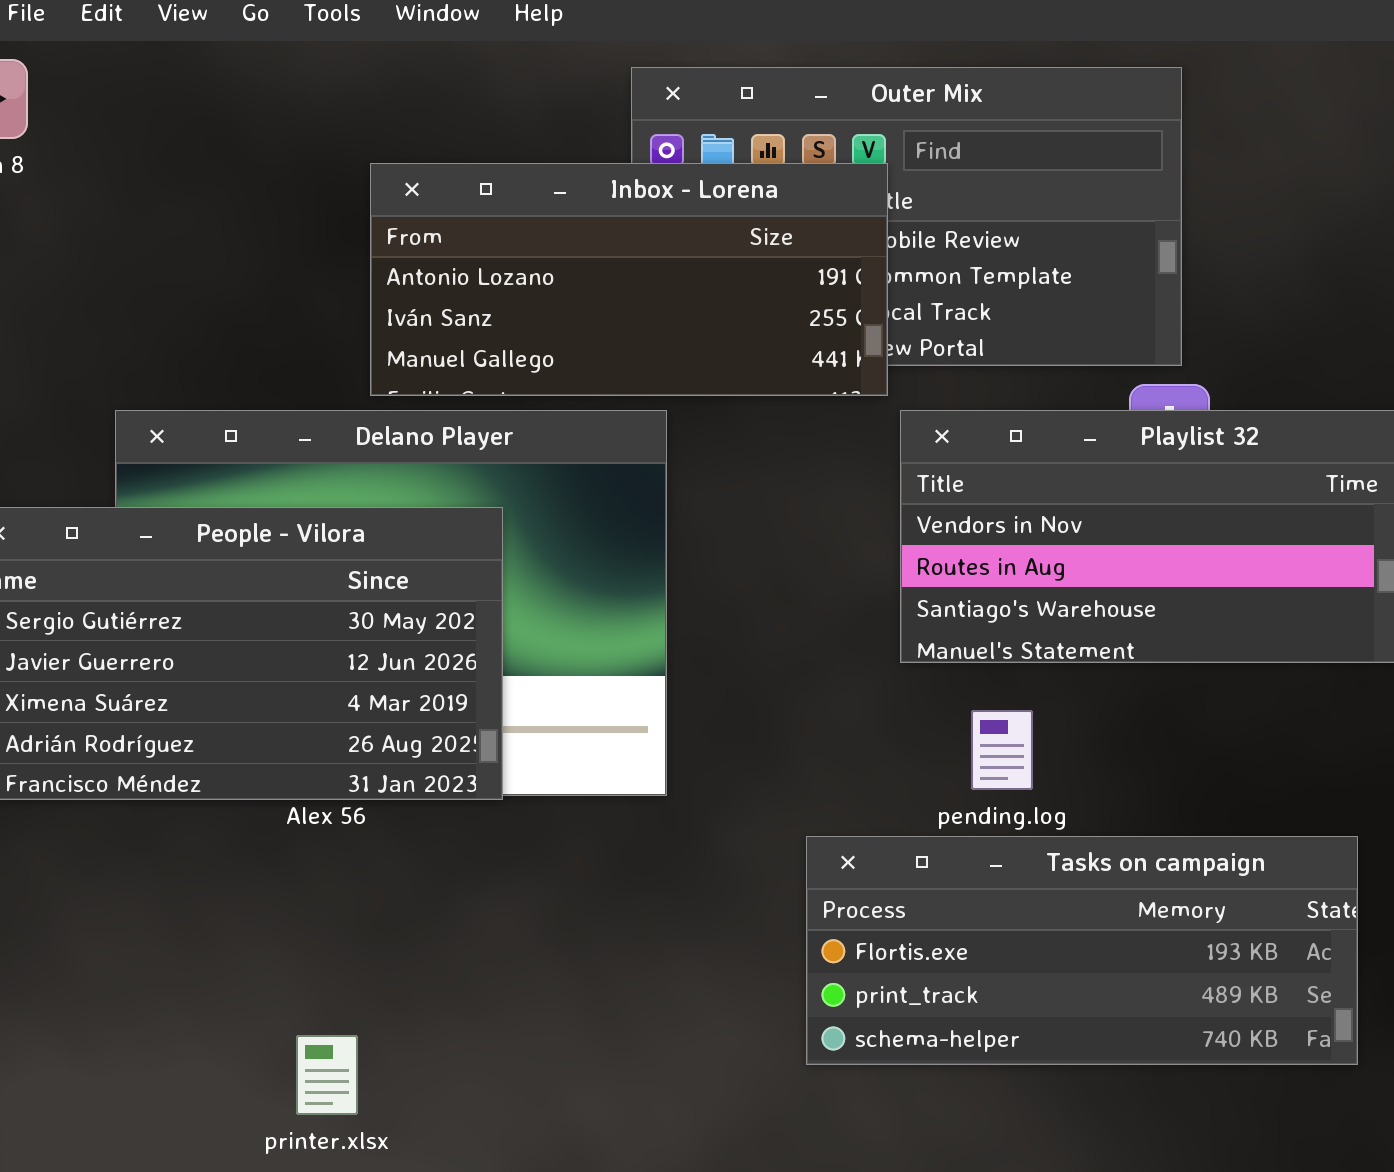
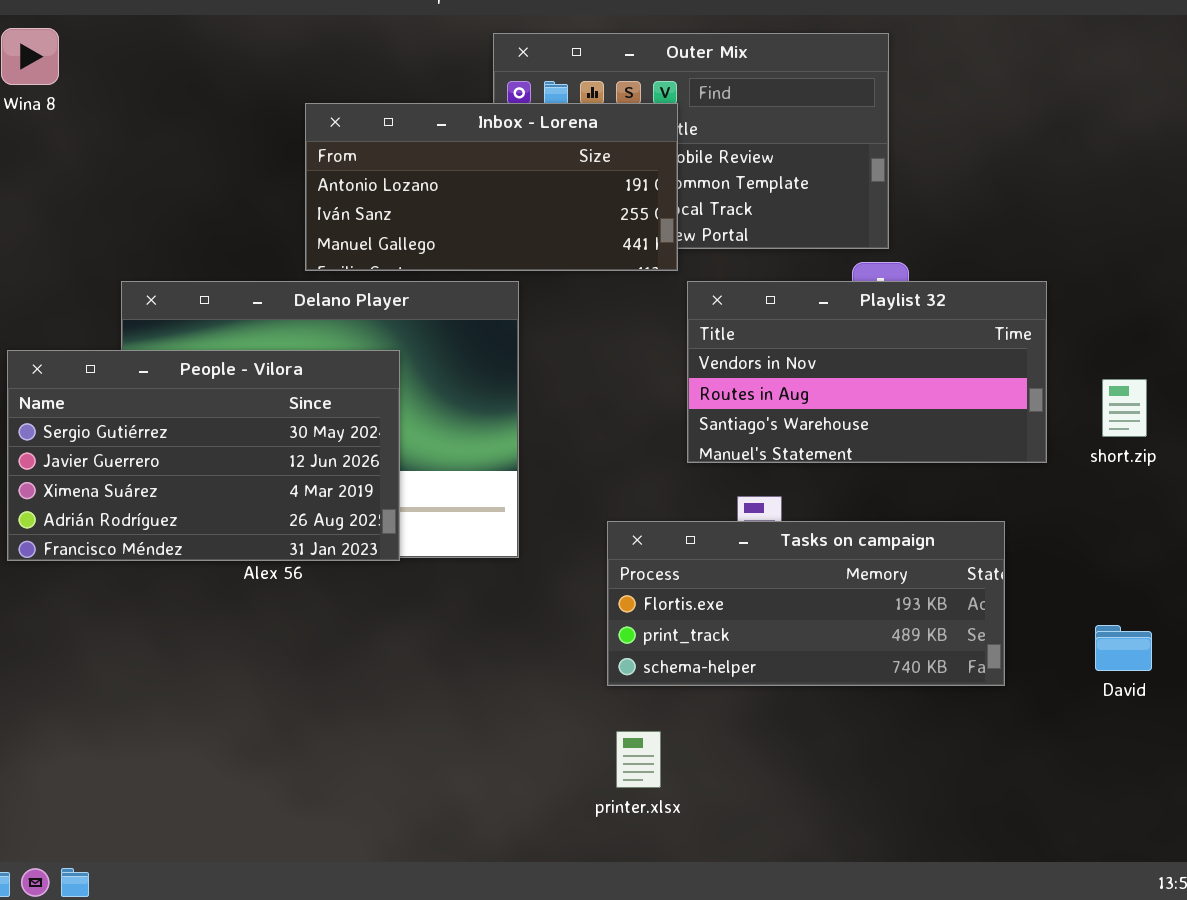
Tasks on campaign: [806,836,1358,1065] -> [607,521,1005,686], moved
printer.xlsx: [296,1035,358,1115] -> [616,731,661,788], moved

